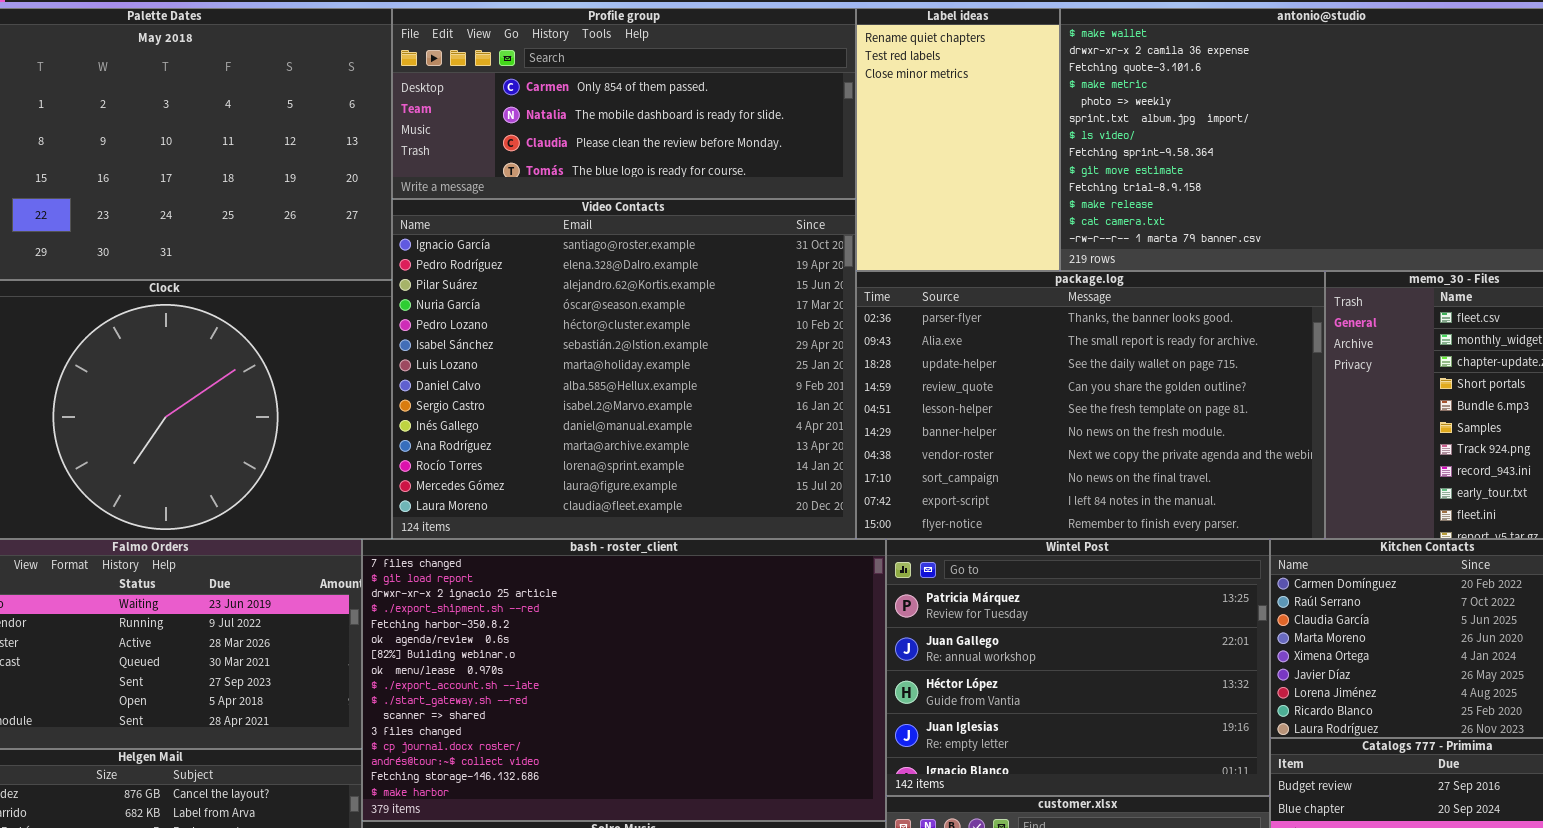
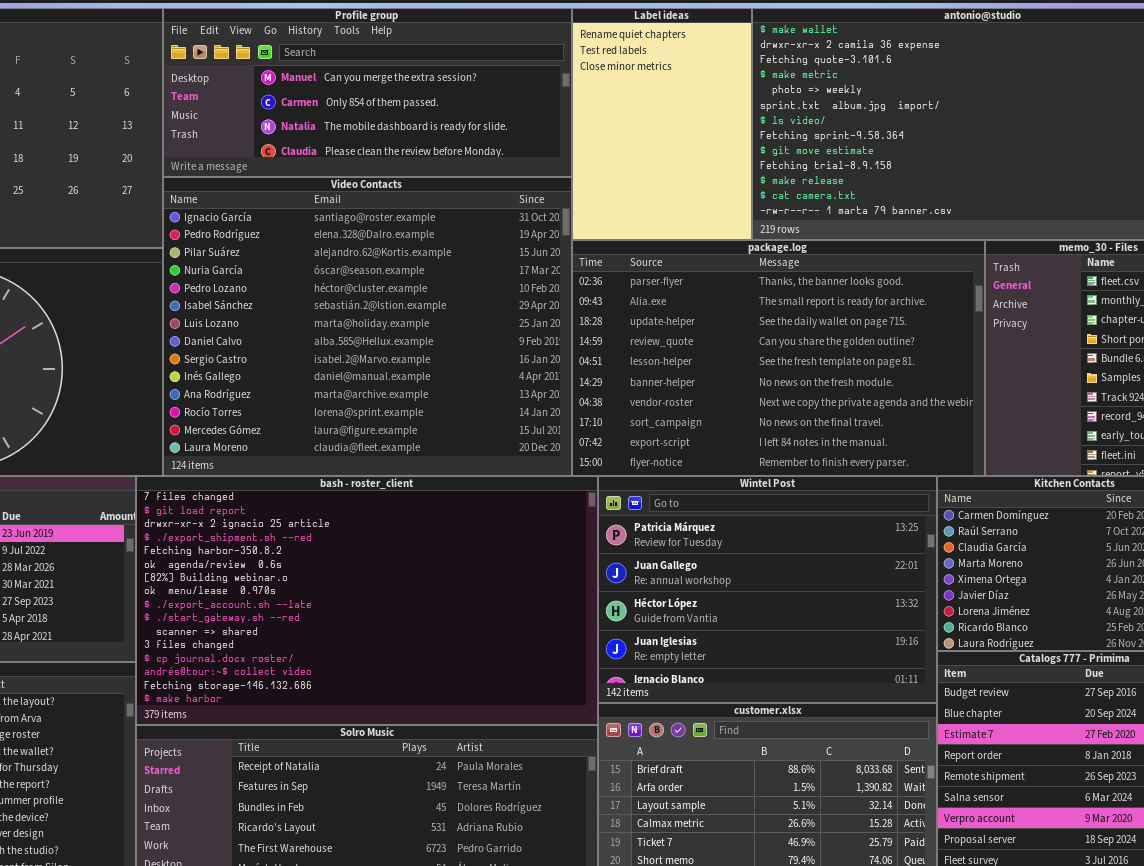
Profile group: [392,8,856,199] -> [163,8,572,177], scrolled up 1 row

